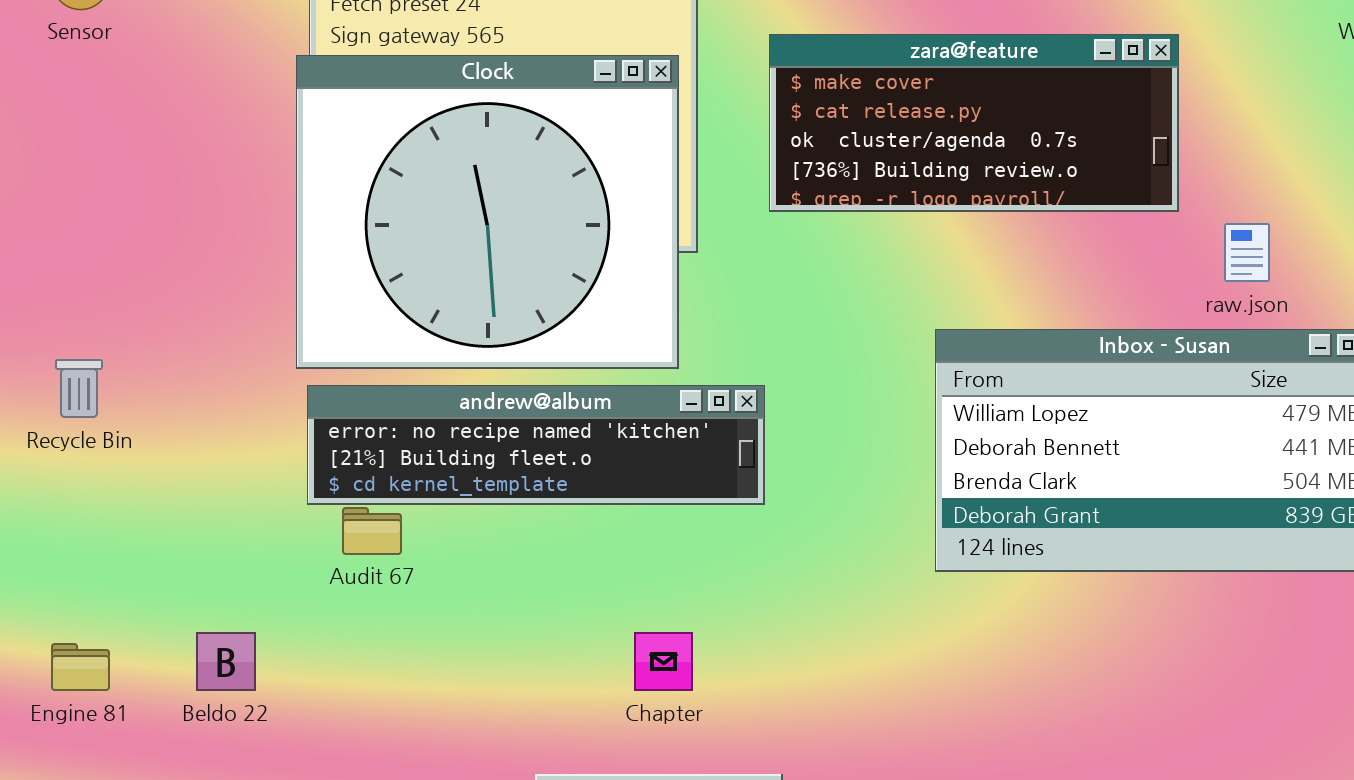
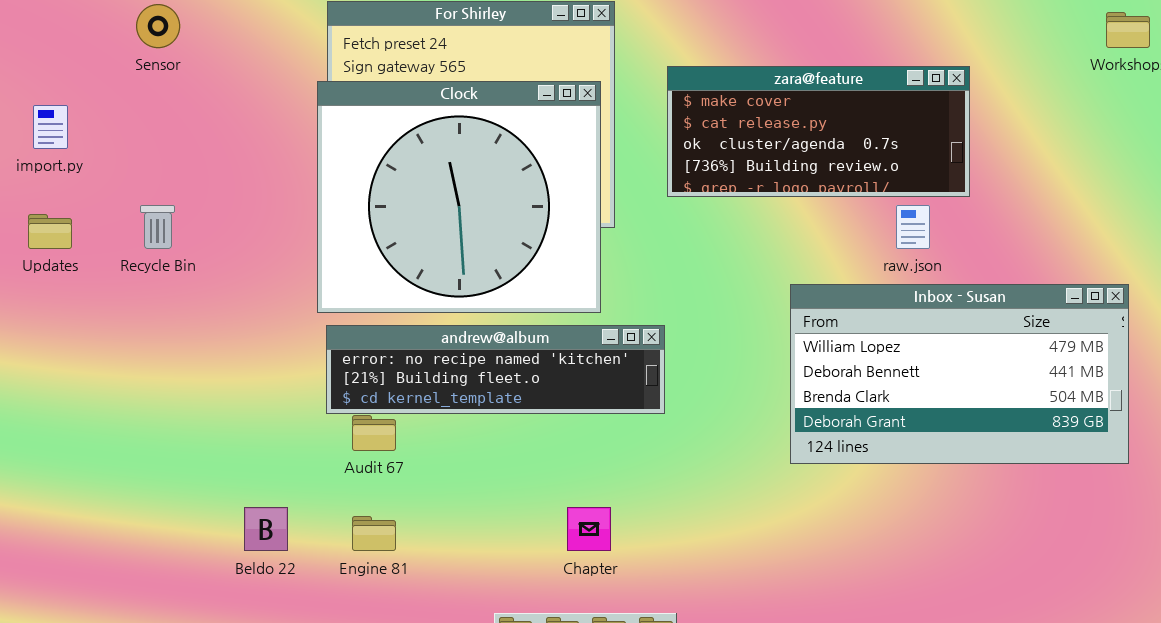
raw.json: [1224,223,1270,282] -> [896,205,930,249], moved
Recycle Bin: [55,359,103,418] -> [140,205,175,249], moved
Engine 81: [51,643,110,691] -> [352,516,396,551], moved

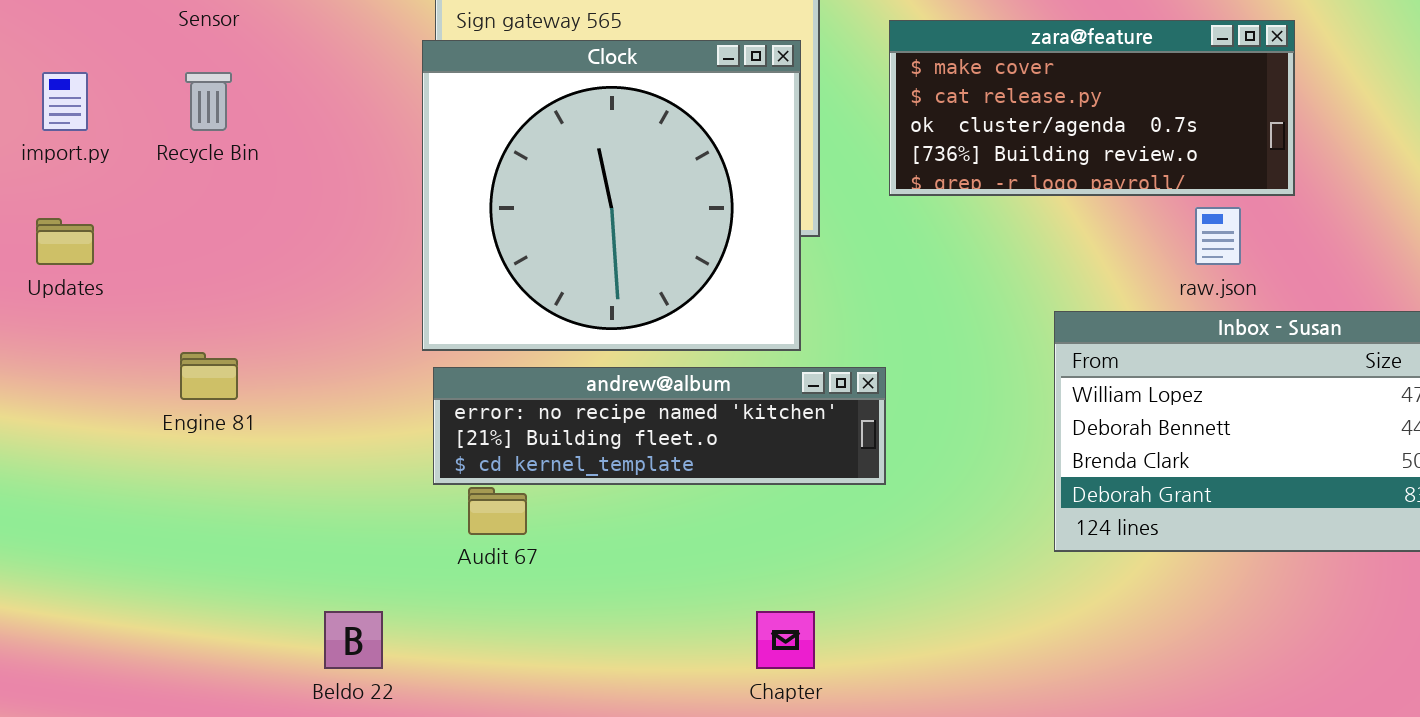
Recycle Bin: [140,205,175,249] -> [185,72,232,131], moved
Engine 81: [352,516,396,551] -> [180,352,238,400], moved

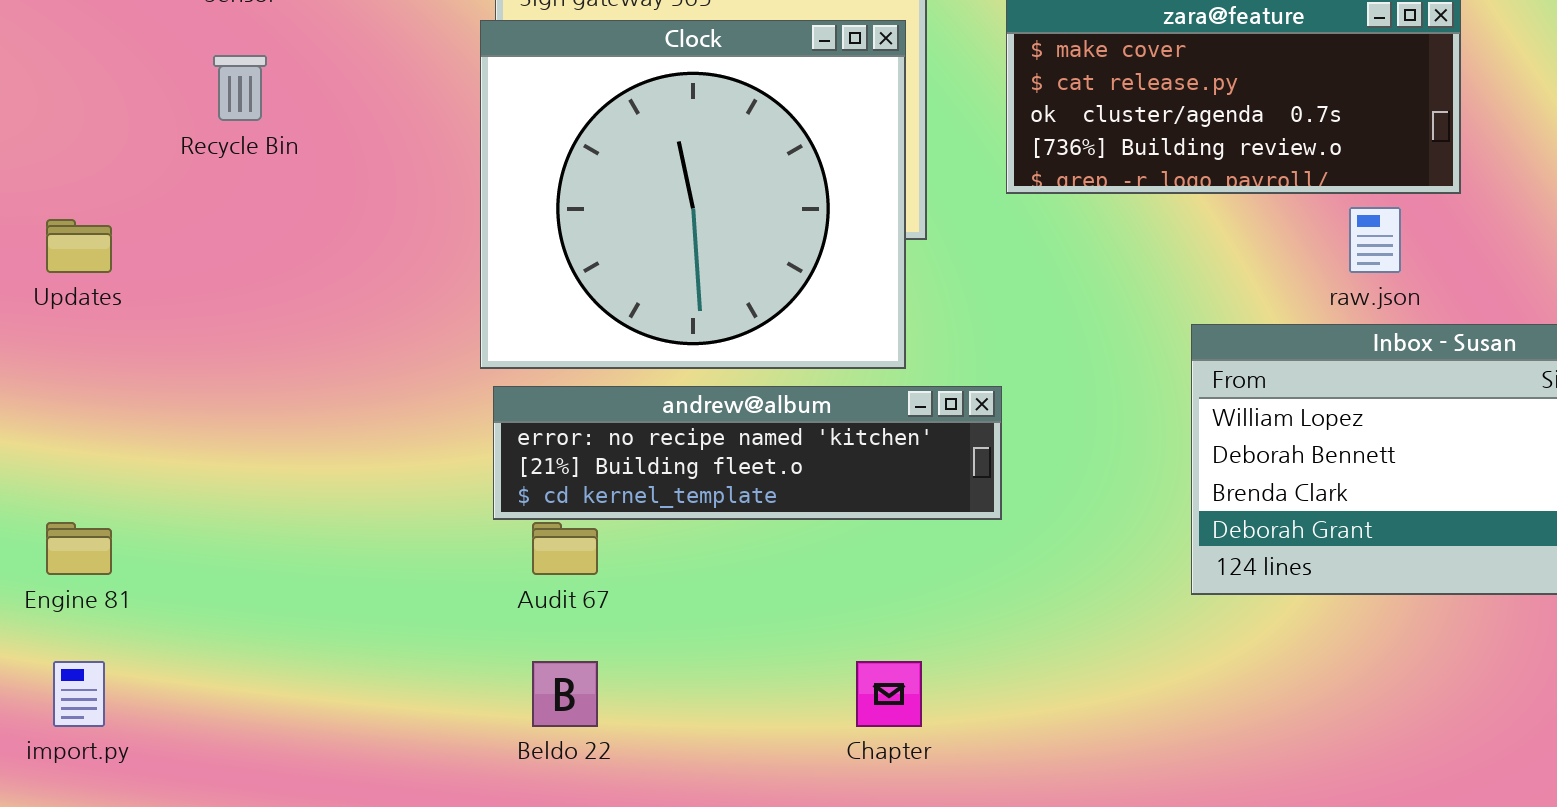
import.py: [42,72,88,131] -> [53,661,105,727], moved
Engine 81: [180,352,238,400] -> [46,522,112,575], moved
Beldo 22: [324,611,383,669] -> [532,661,598,727], moved

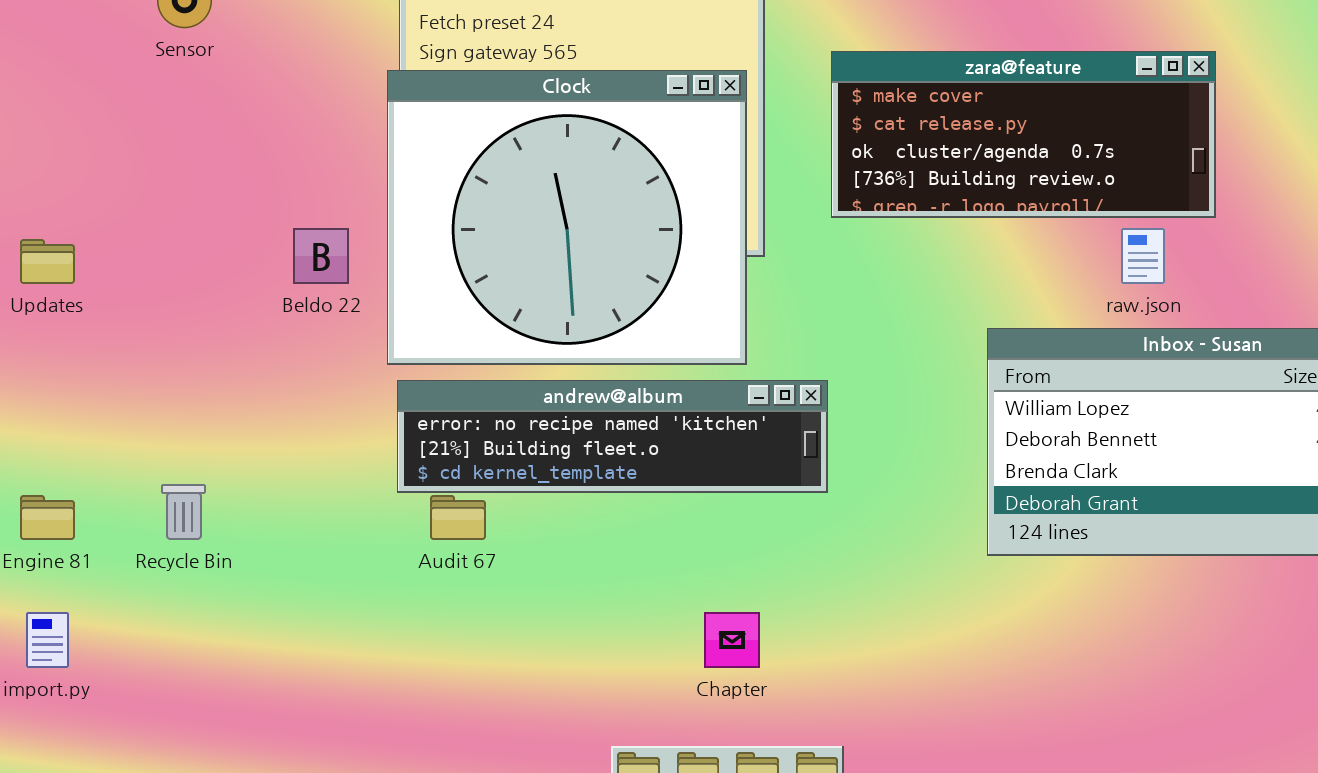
Recycle Bin: [213,55,267,121] -> [161,484,206,540], moved
Beldo 22: [532,661,598,727] -> [293,228,349,284], moved

